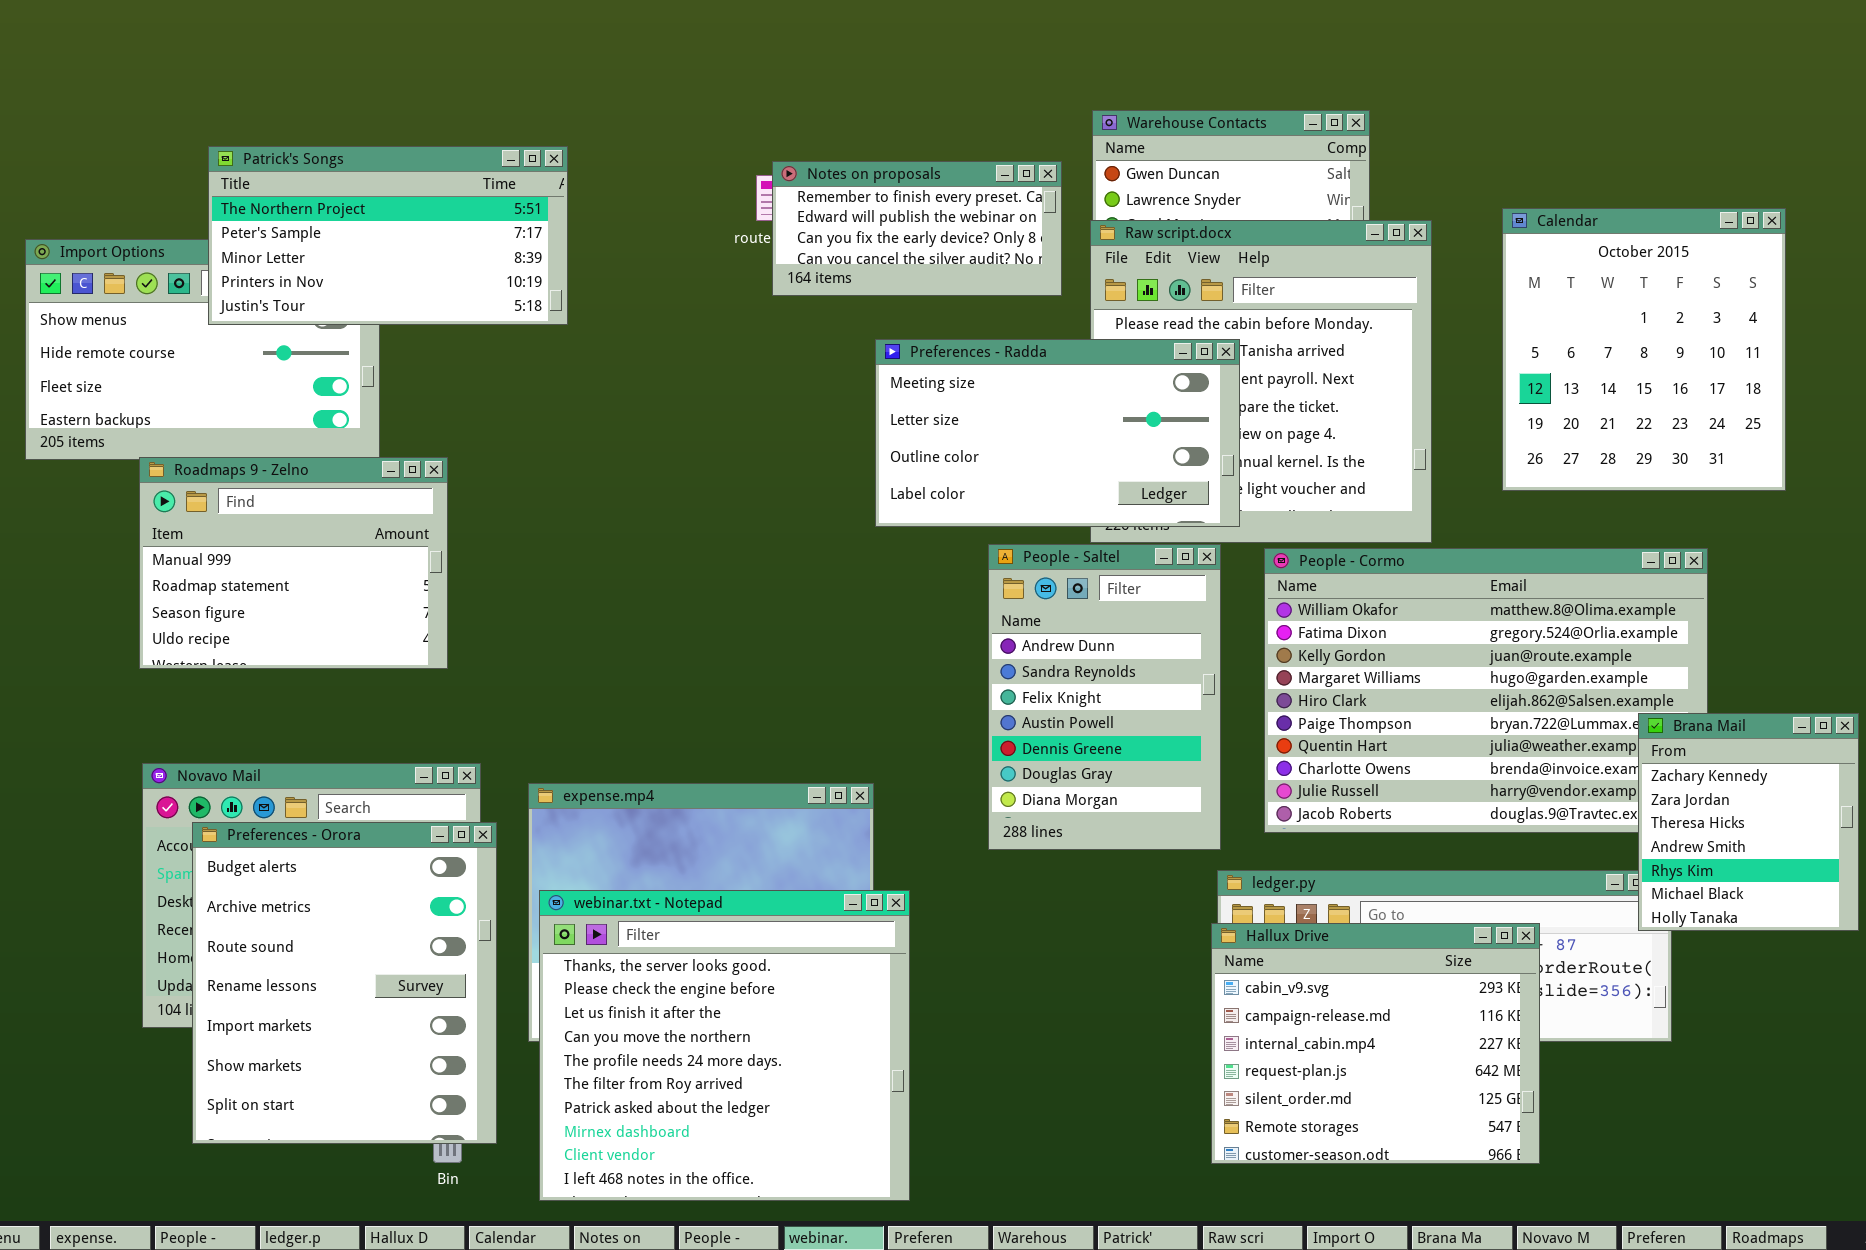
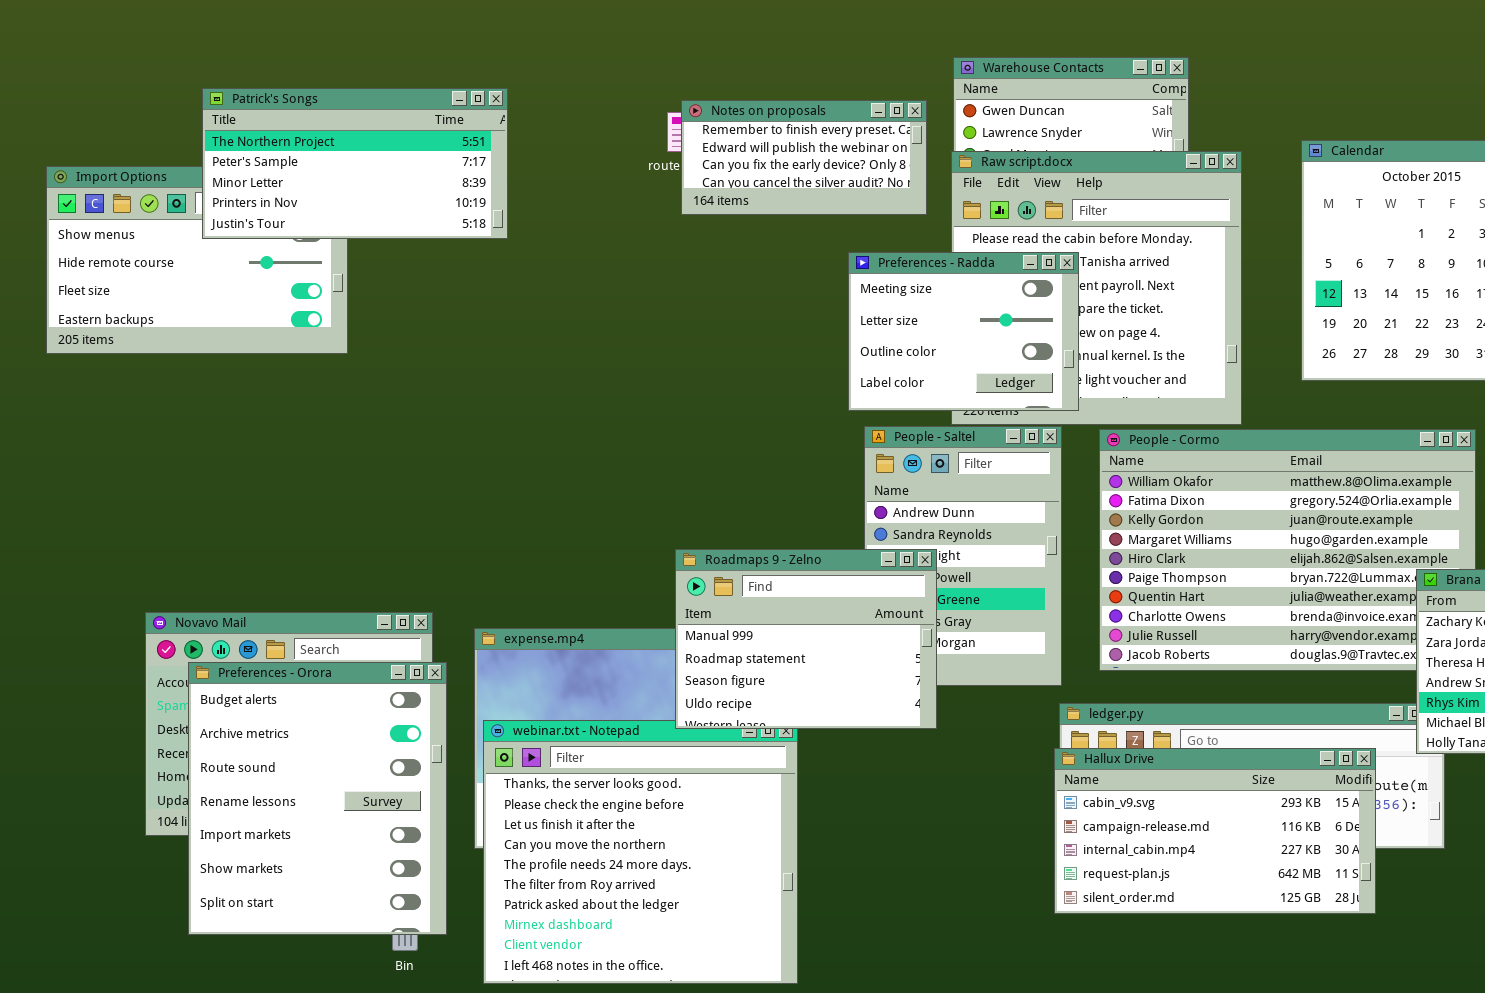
Preferences - Radda: [875,339,1240,527] -> [848,252,1079,411], resized
Roadmaps 9 - Zelno: [139,457,448,669] -> [675,549,937,729], moved
Hallux Drive: [1211,923,1540,1164] -> [1054,748,1376,914], resized

